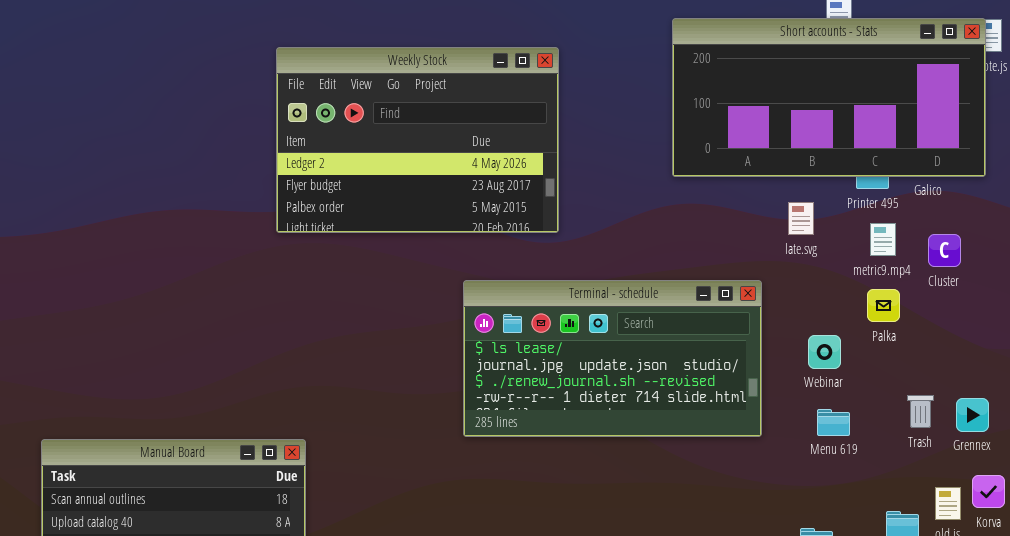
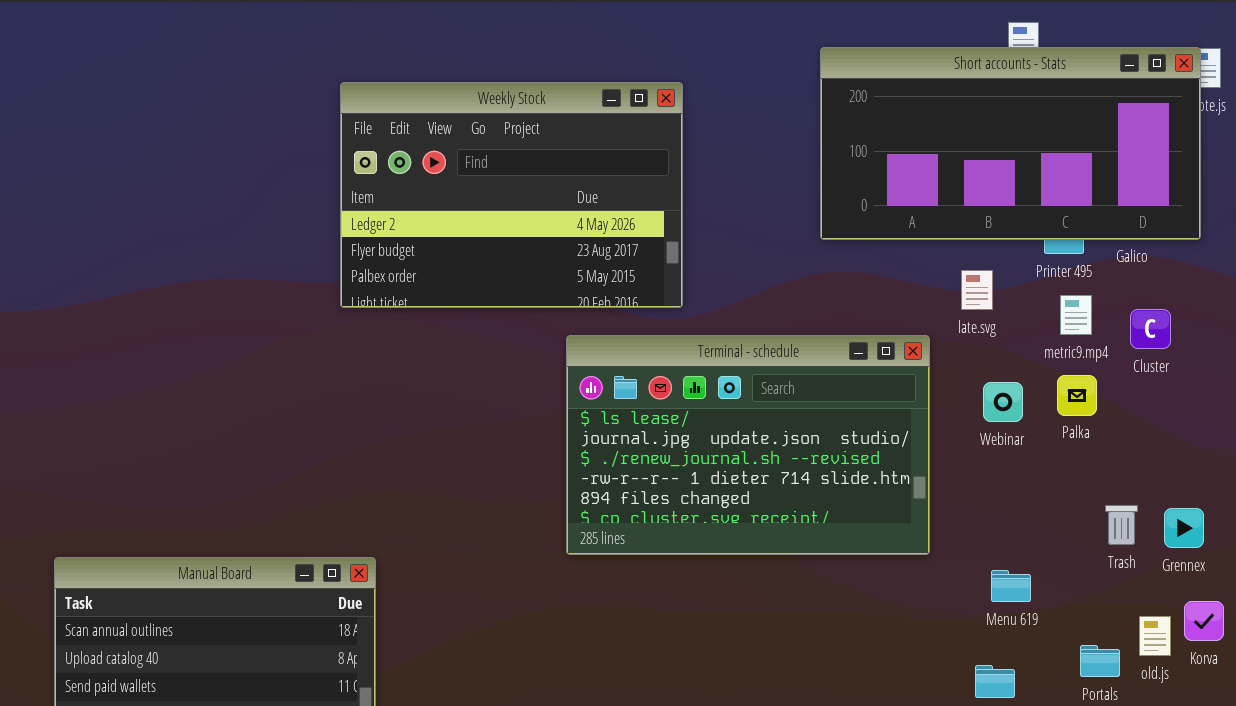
Terminal - schedule: [463,280,762,437] -> [566,335,930,555], resized
Webinar: [808,335,841,369] -> [983,382,1023,422], moved
Menu 619: [817,409,850,436] -> [991,570,1031,602], moved

